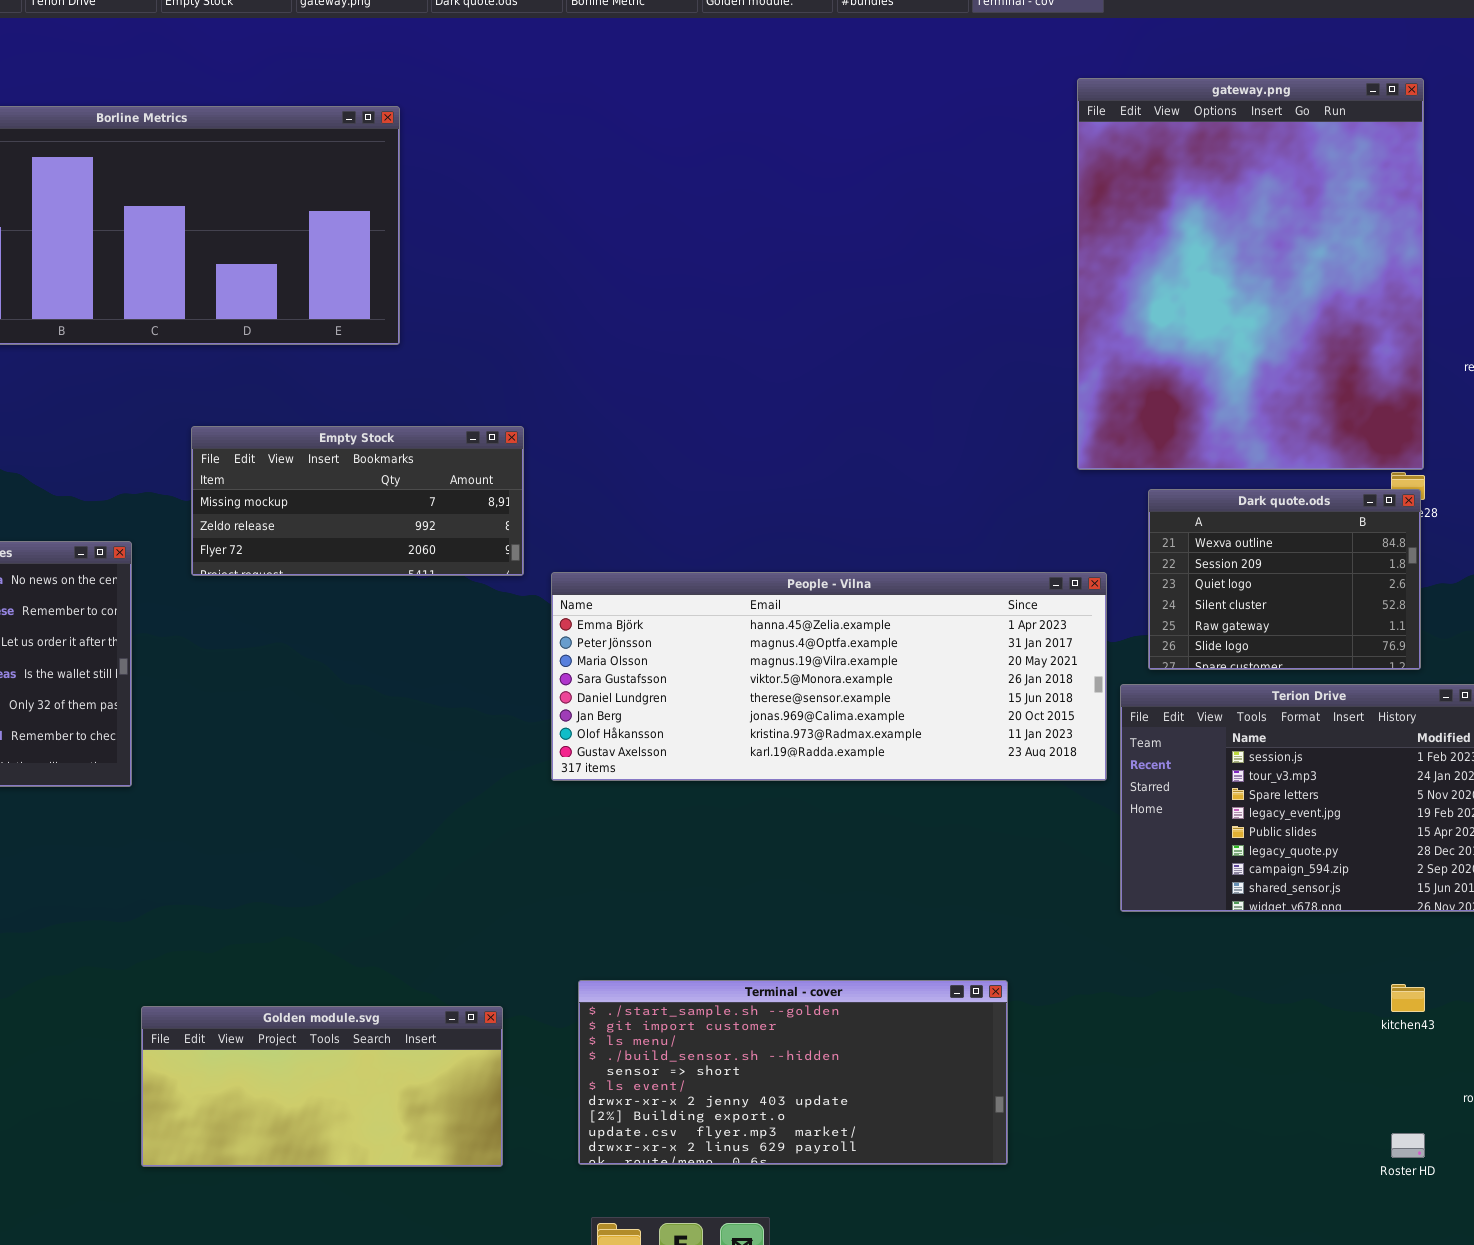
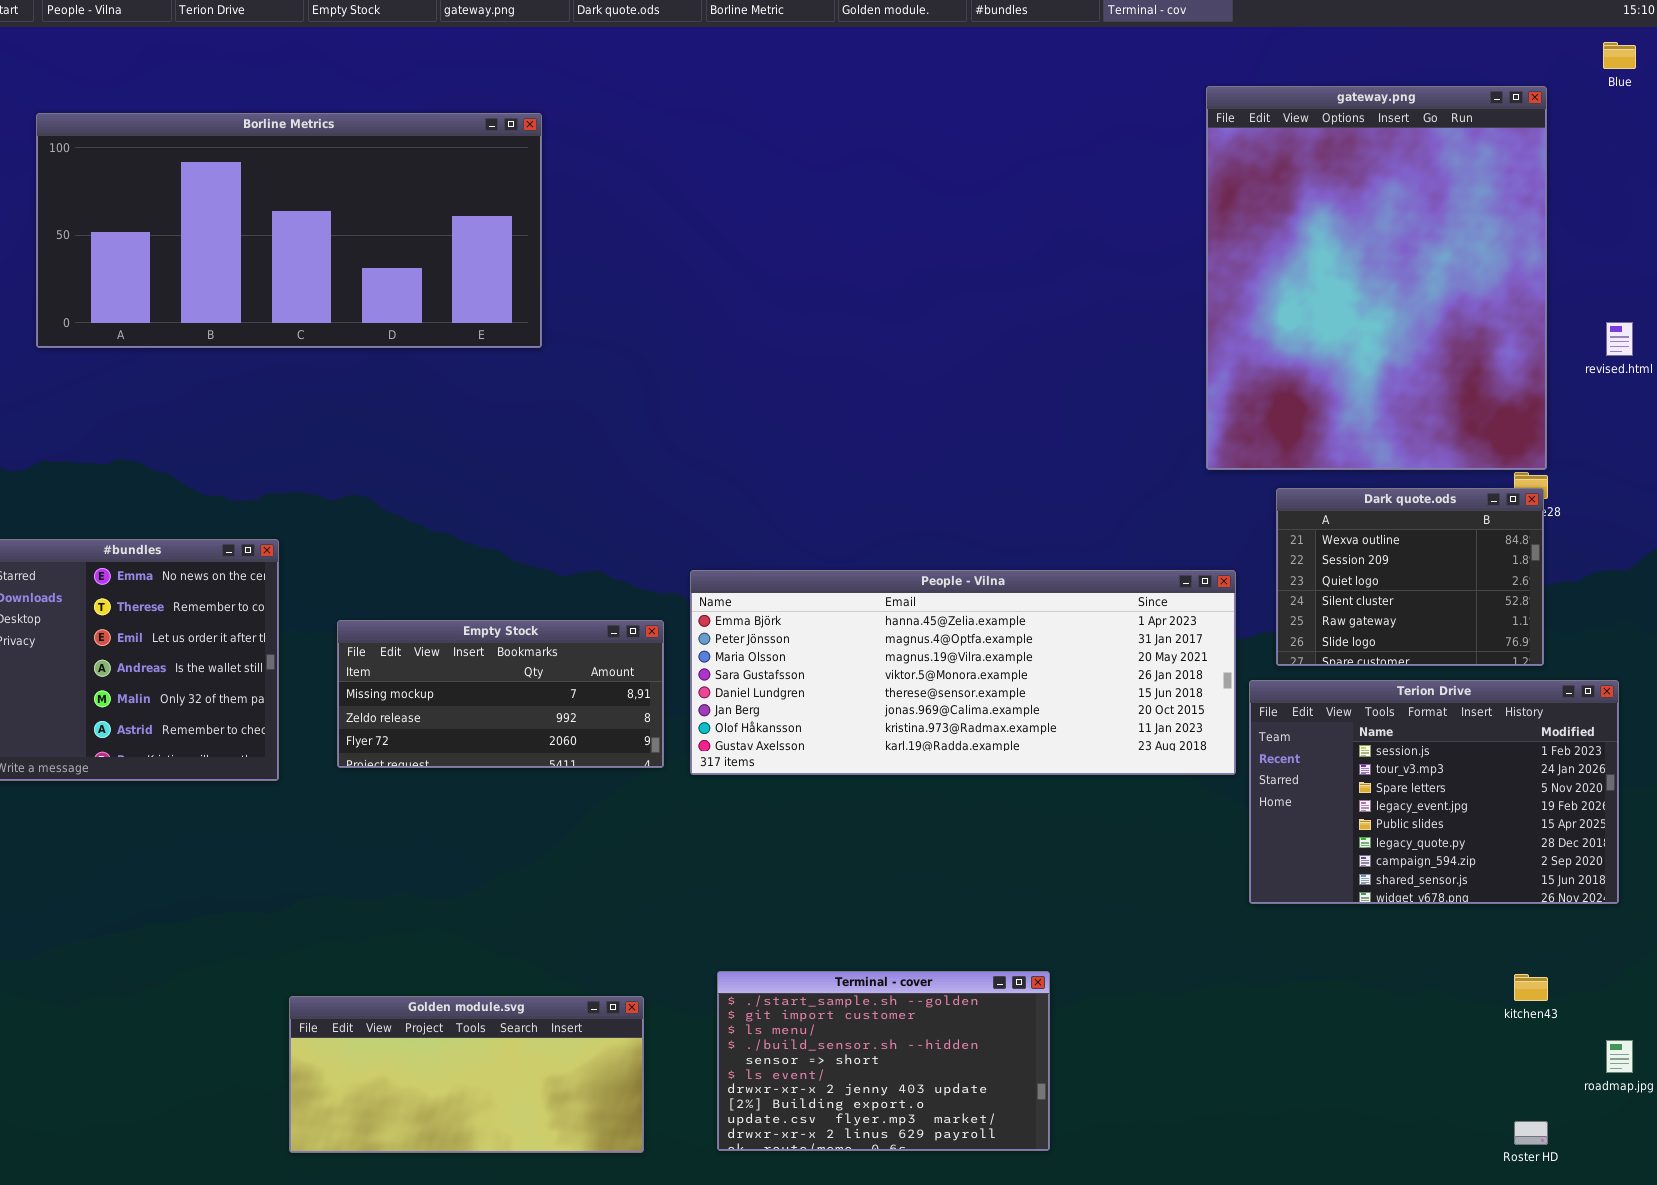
Empty Stock: [191,426,524,576] -> [337,620,664,768], moved
Terminal - cover: [578,980,1008,1165] -> [717,971,1050,1151], resized

